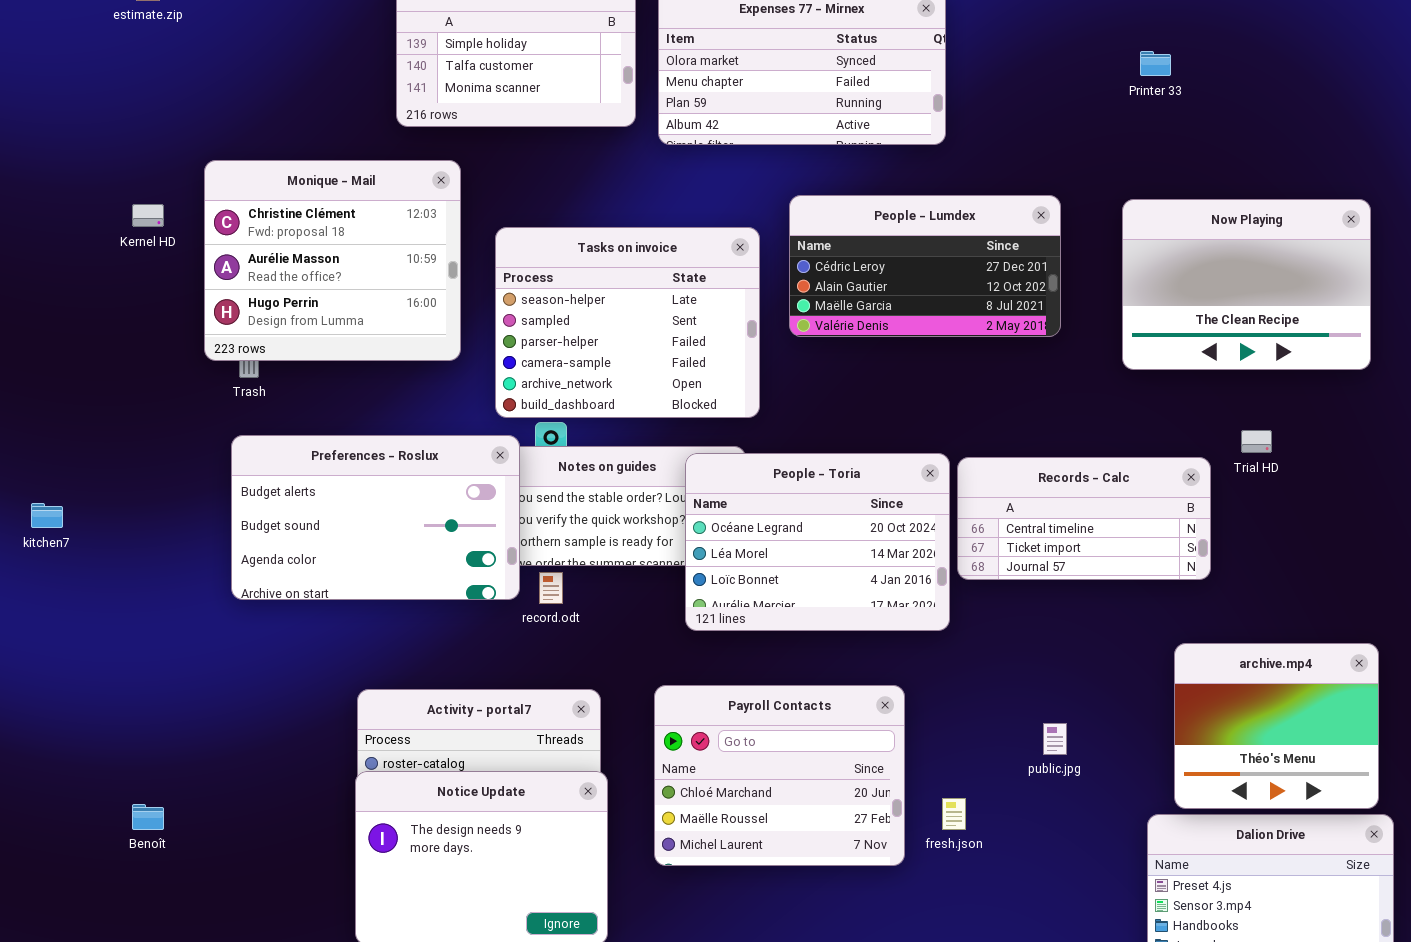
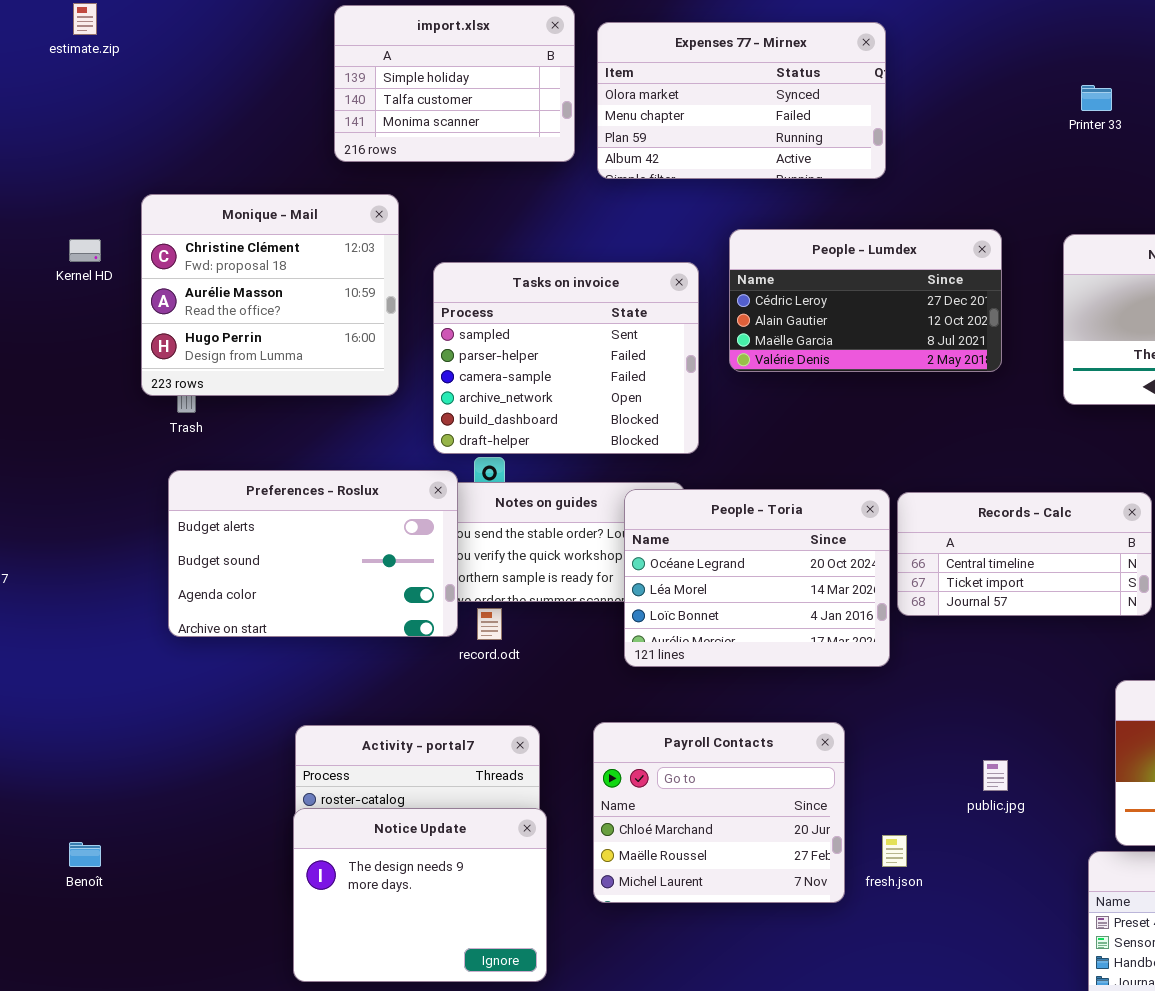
Tasks on invoice: [495,227,760,418] -> [433,262,699,454], scrolled down 1 row

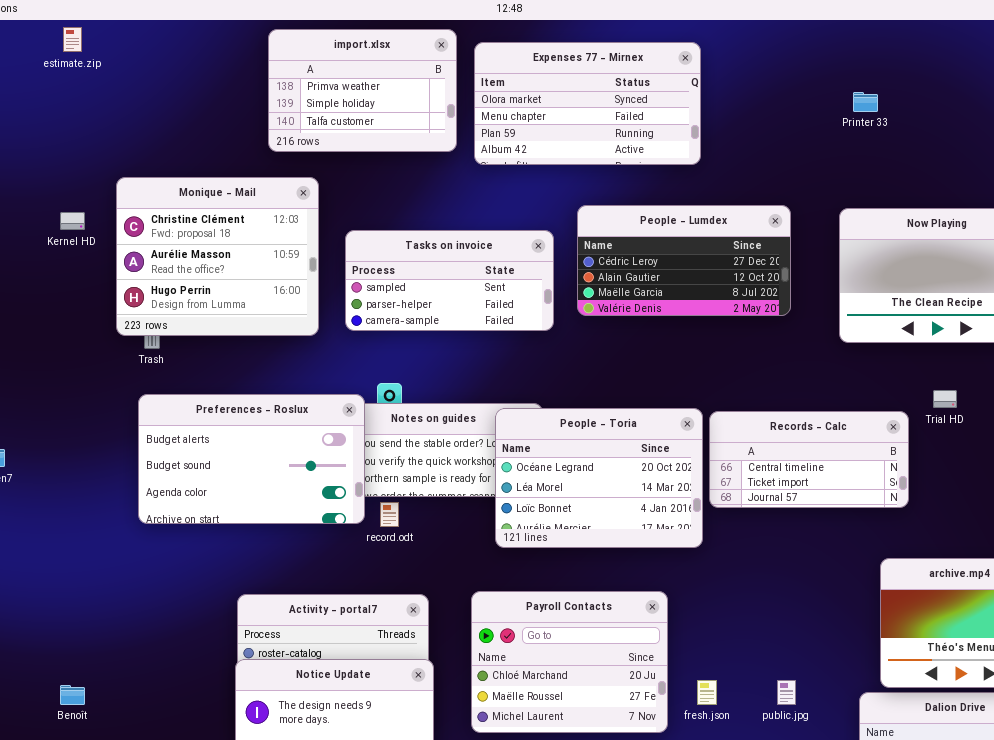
import.xlsx: [334,5,575,162] -> [268,29,457,152], scrolled up 1 row
Tasks on invoice: [433,262,699,454] -> [345,230,554,331], resized
public.jpg: [983,760,1008,791] -> [777,680,796,705], moved

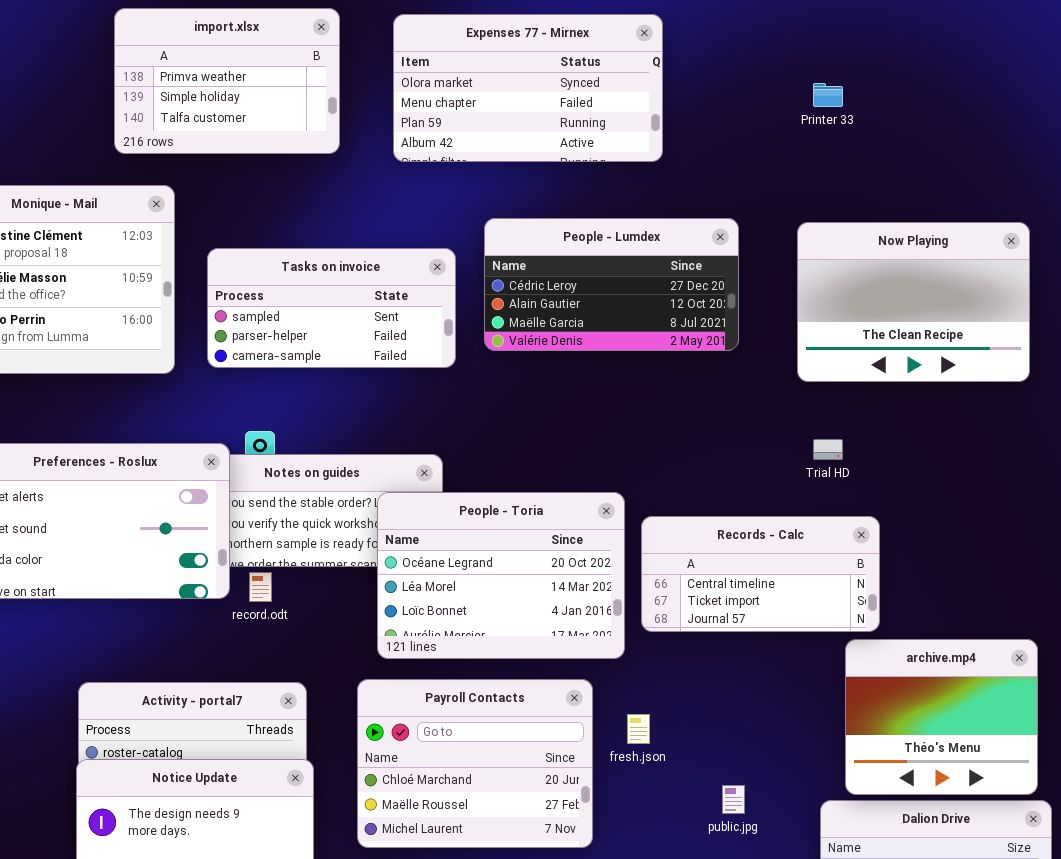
Expenses 77 - Mirnex: [474,42,701,165] -> [393,14,663,162], moved
Trial HD: [933,390,957,408] -> [813,439,843,460], moved
People - Toria: [495,408,703,548] -> [377,492,625,659], moved
Records - Calc: [709,411,909,508] -> [641,516,880,632], moved
fresh.json: [697,680,717,705] -> [627,714,650,744], moved

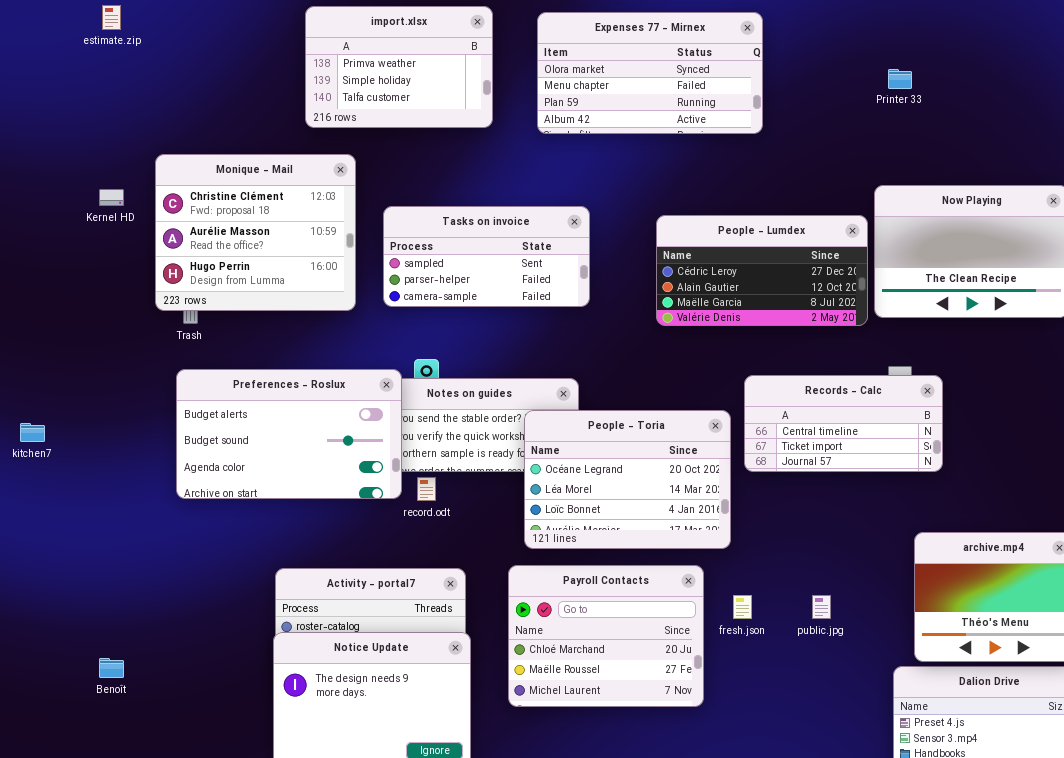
People - Lumdex: [484,218,739,351] -> [656,215,868,326], moved
Records - Calc: [641,516,880,632] -> [744,375,943,472], moved
public.jpg: [722,785,745,814] -> [812,595,831,619], moved

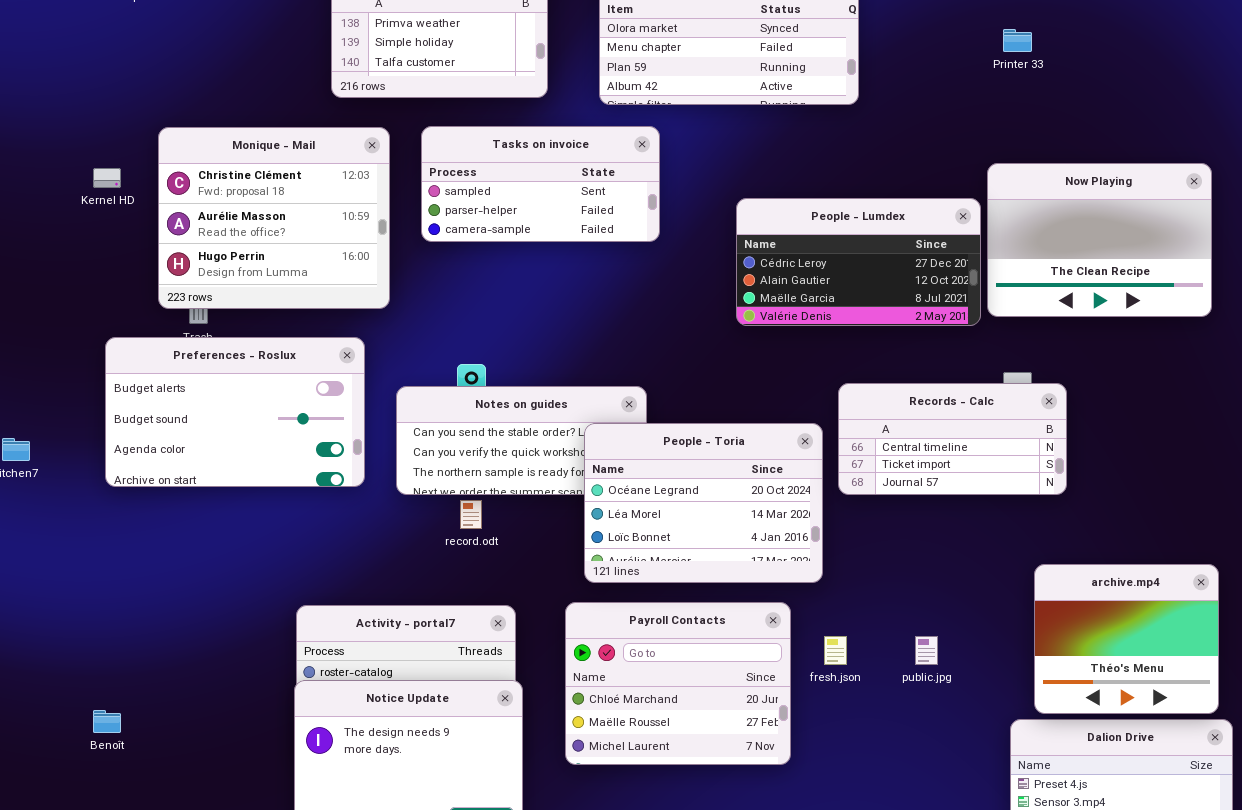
Tasks on invoice: [383,206,590,307] -> [421,126,660,242], moved
Preferences - Roslux: [176,369,402,499] -> [105,337,365,487], moved

